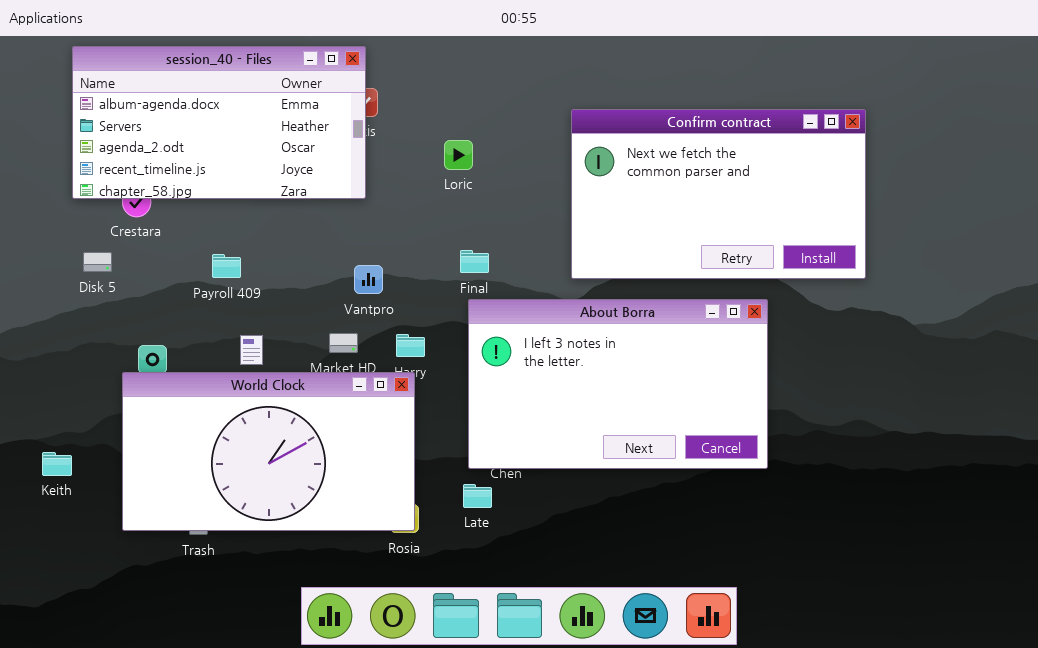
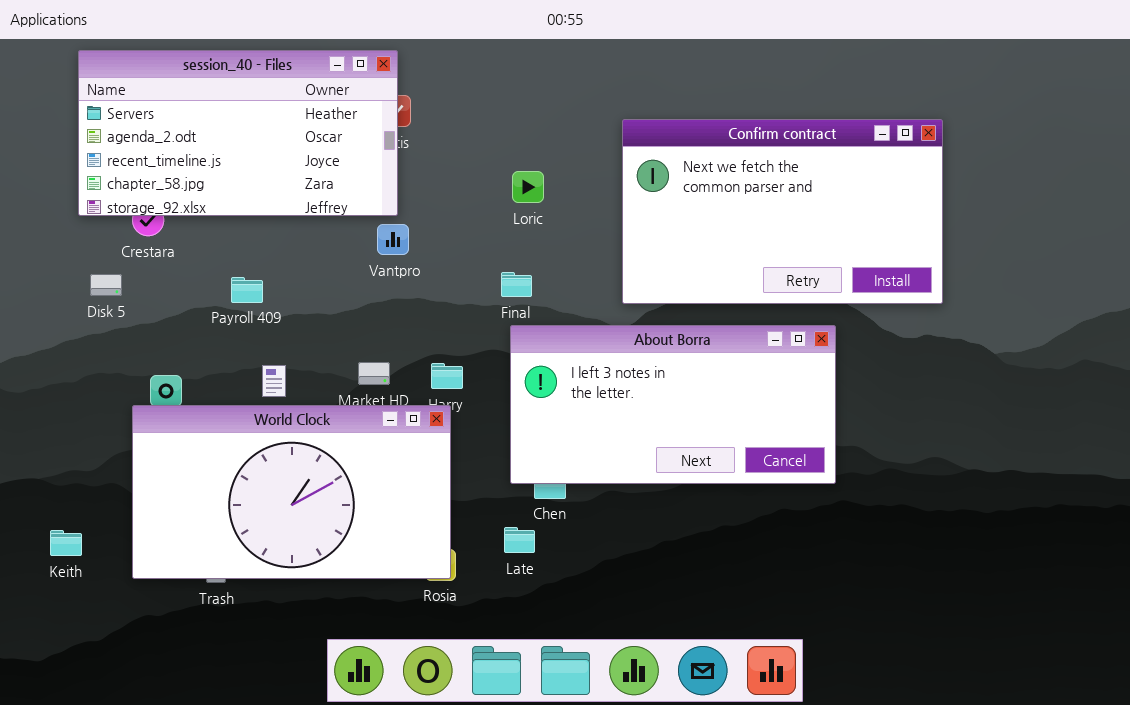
session_40 - Files: [72,46,366,199] -> [78,50,398,216], scrolled down 1 row
Loric: [444,140,473,170] -> [512,171,544,203], moved
Vantpro: [354,265,383,294] -> [377,224,409,255], moved
About Borra: [468,299,768,469] -> [510,325,836,484], resized
Keith: [42,452,72,476] -> [50,530,82,556], moved

